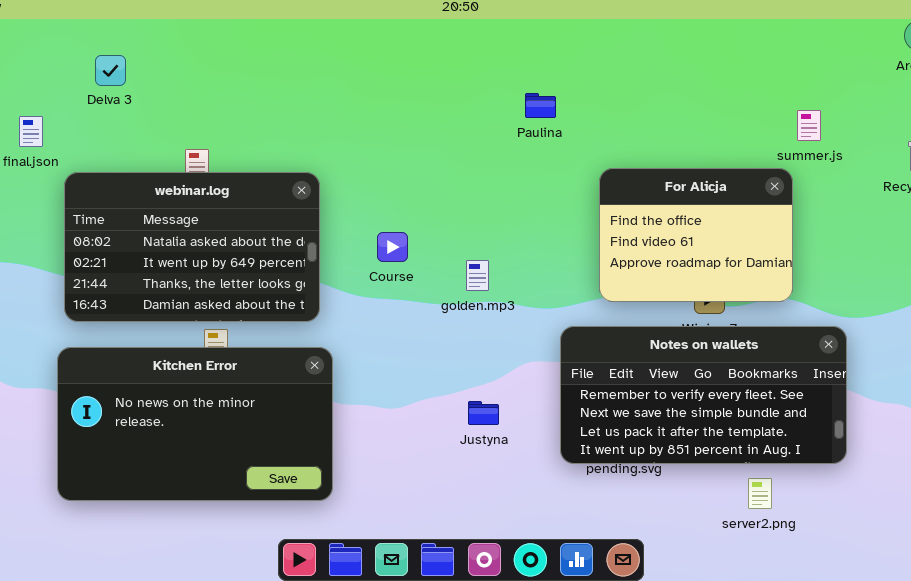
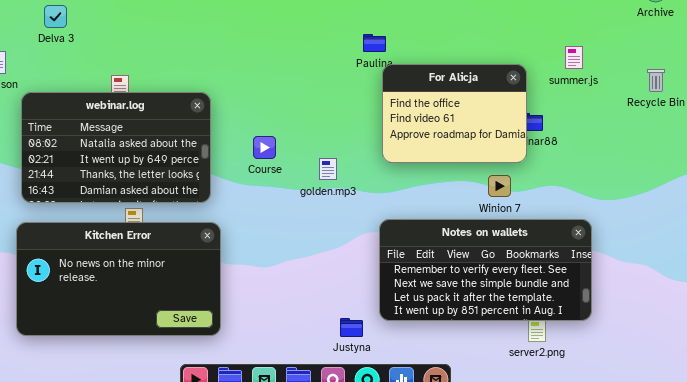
For Alicja: [599,168,793,302] -> [382,64,527,163], moved
Notes on wallets: [560,326,847,464] -> [379,219,592,321], moved
Justyna: [468,401,499,425] -> [340,318,363,337], moved

